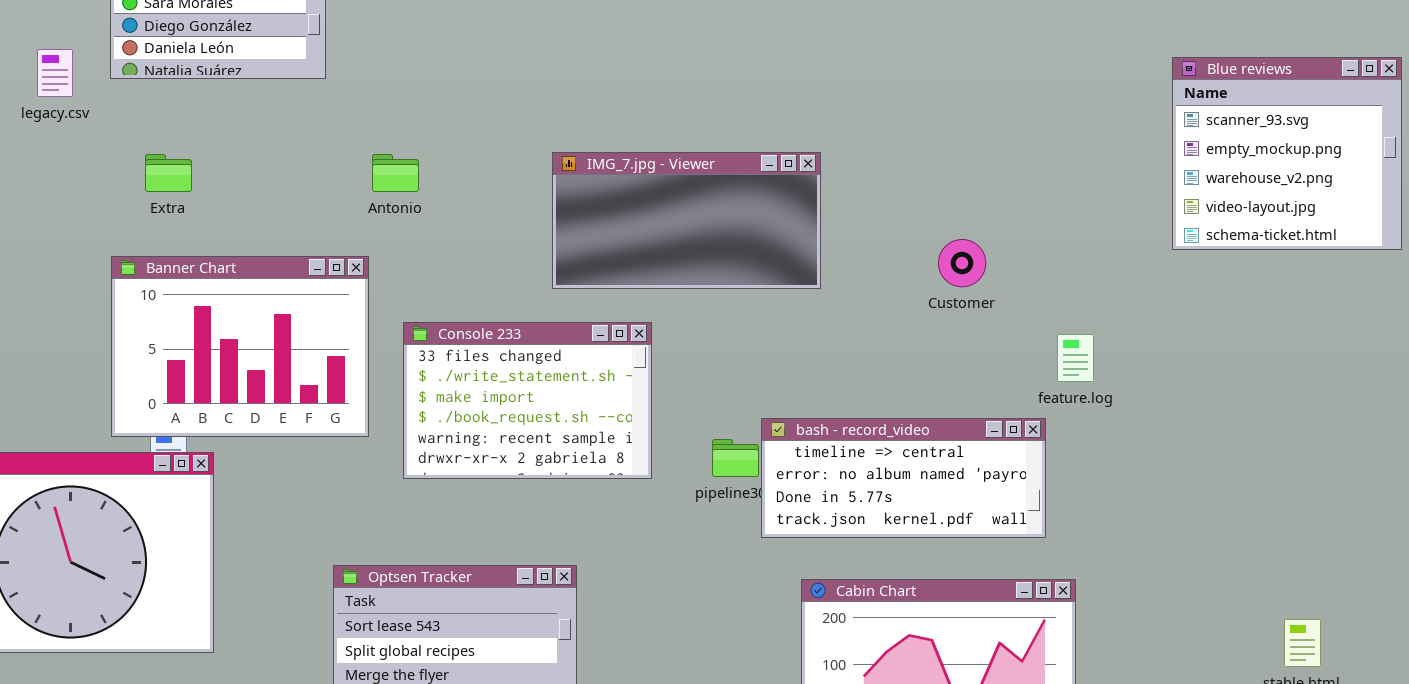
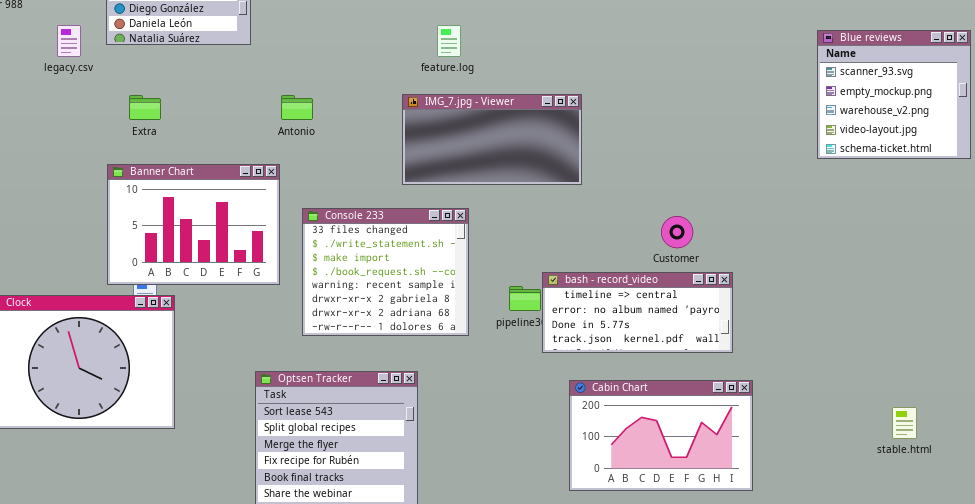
Customer: [938,239,986,287] -> [661,216,693,248], moved
Console 233: [403,322,652,479] -> [302,208,469,336], resized
feature.log: [1057,334,1094,382] -> [437,25,461,57], moved

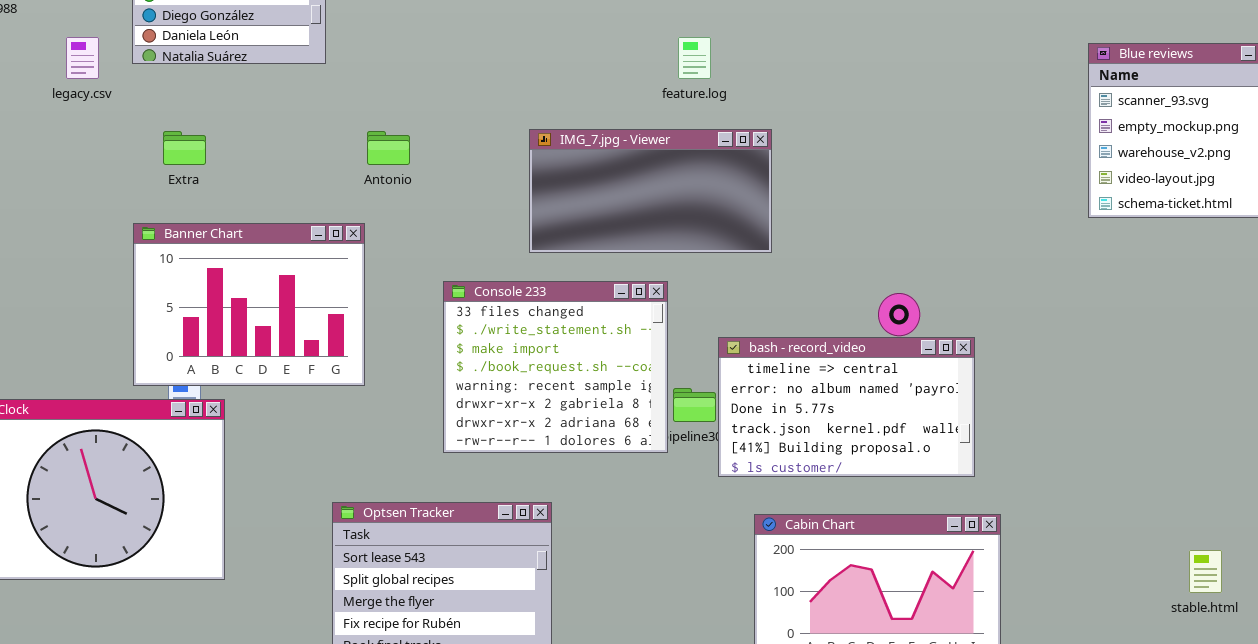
feature.log: [437,25,461,57] -> [678,37,711,79], moved
Console 233: [302,208,469,336] -> [443,281,668,453], moved
bash - record_video: [542,272,733,353] -> [718,337,975,477], resized

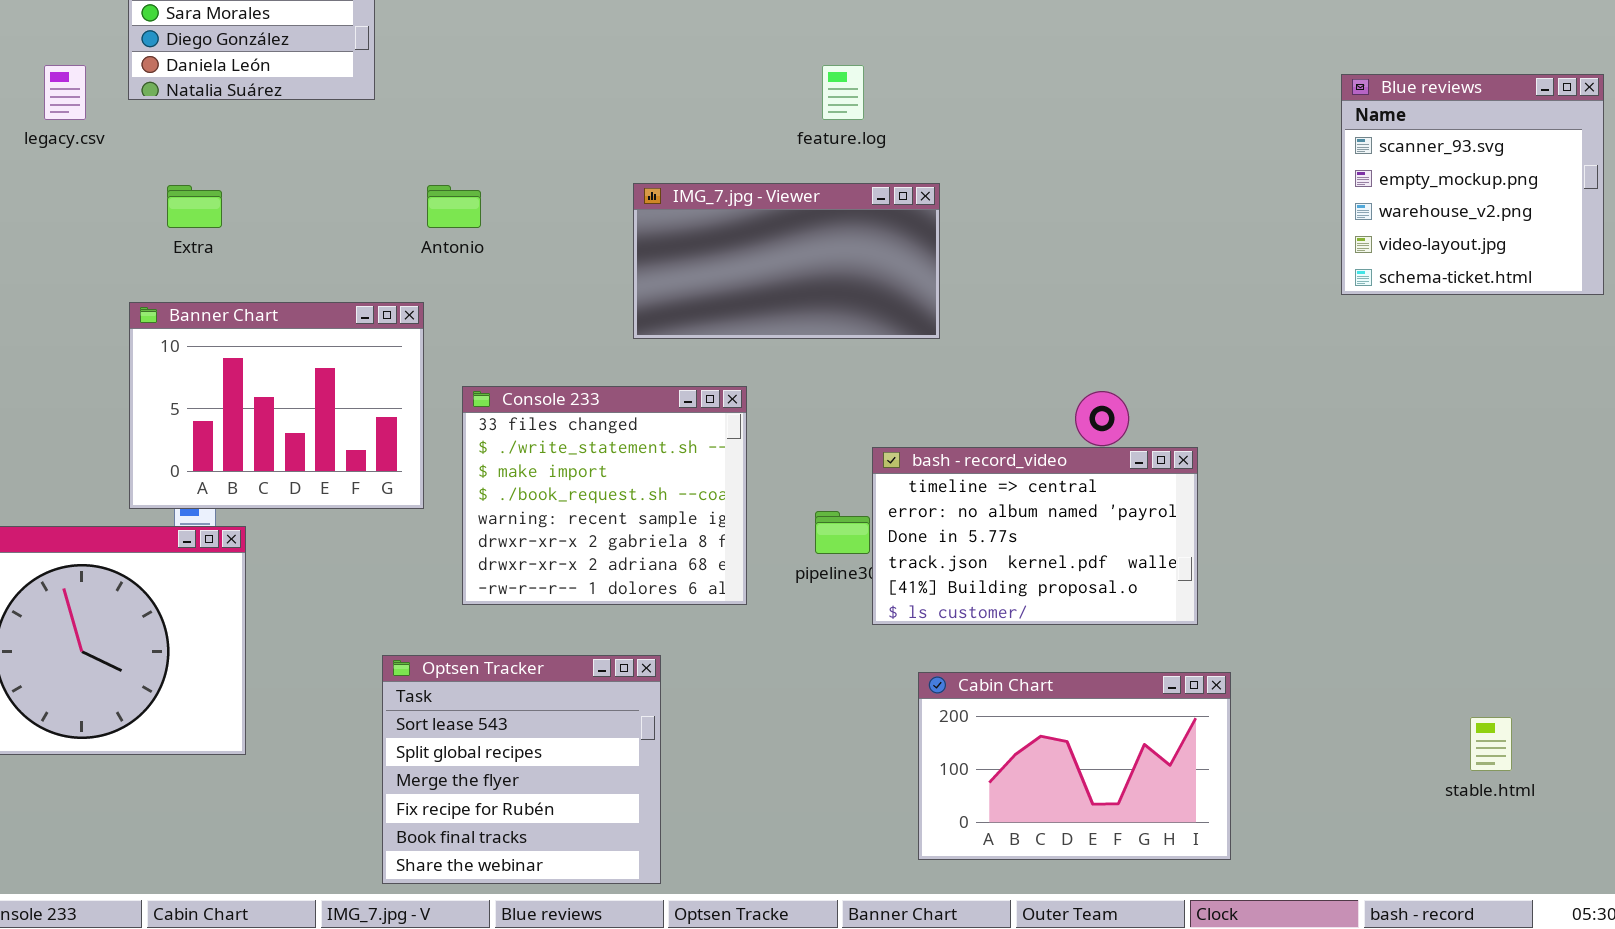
Console 233: [443,281,668,453] -> [462,386,747,605], moved

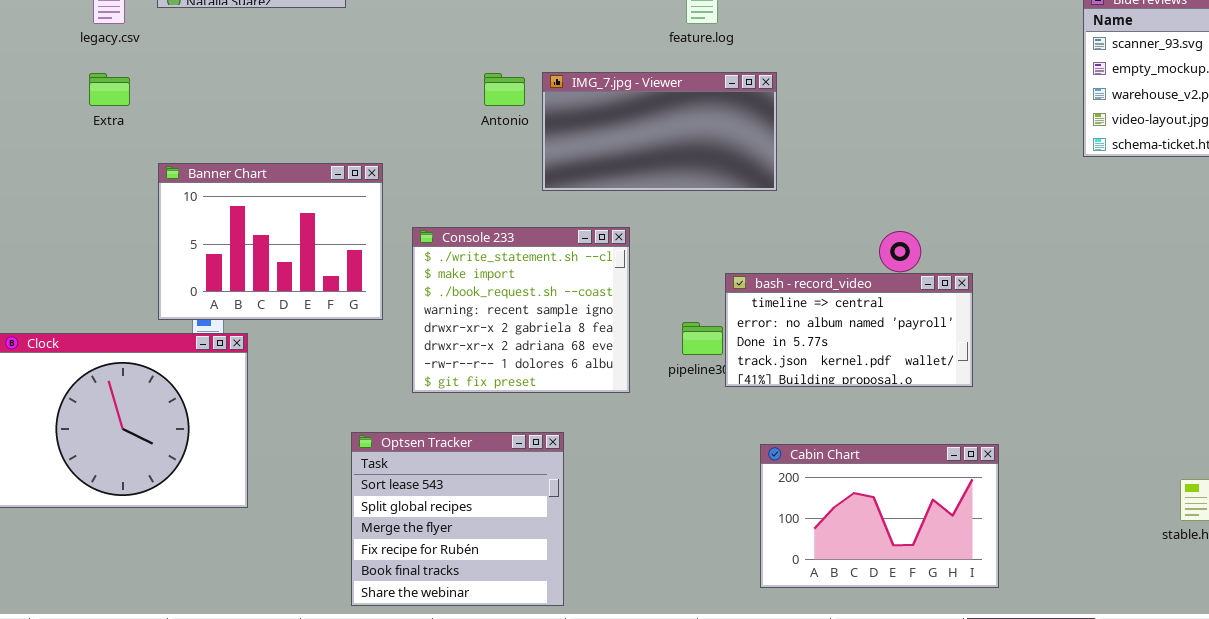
Extra: [167,185,222,228] -> [89,73,130,106], moved
Antonio: [427,185,481,228] -> [484,73,525,106], moved
Console 233: [462,386,747,605] -> [412,227,630,393], scrolled down 1 row
bash - record_video: [872,447,1198,625] -> [725,273,973,387], resized

